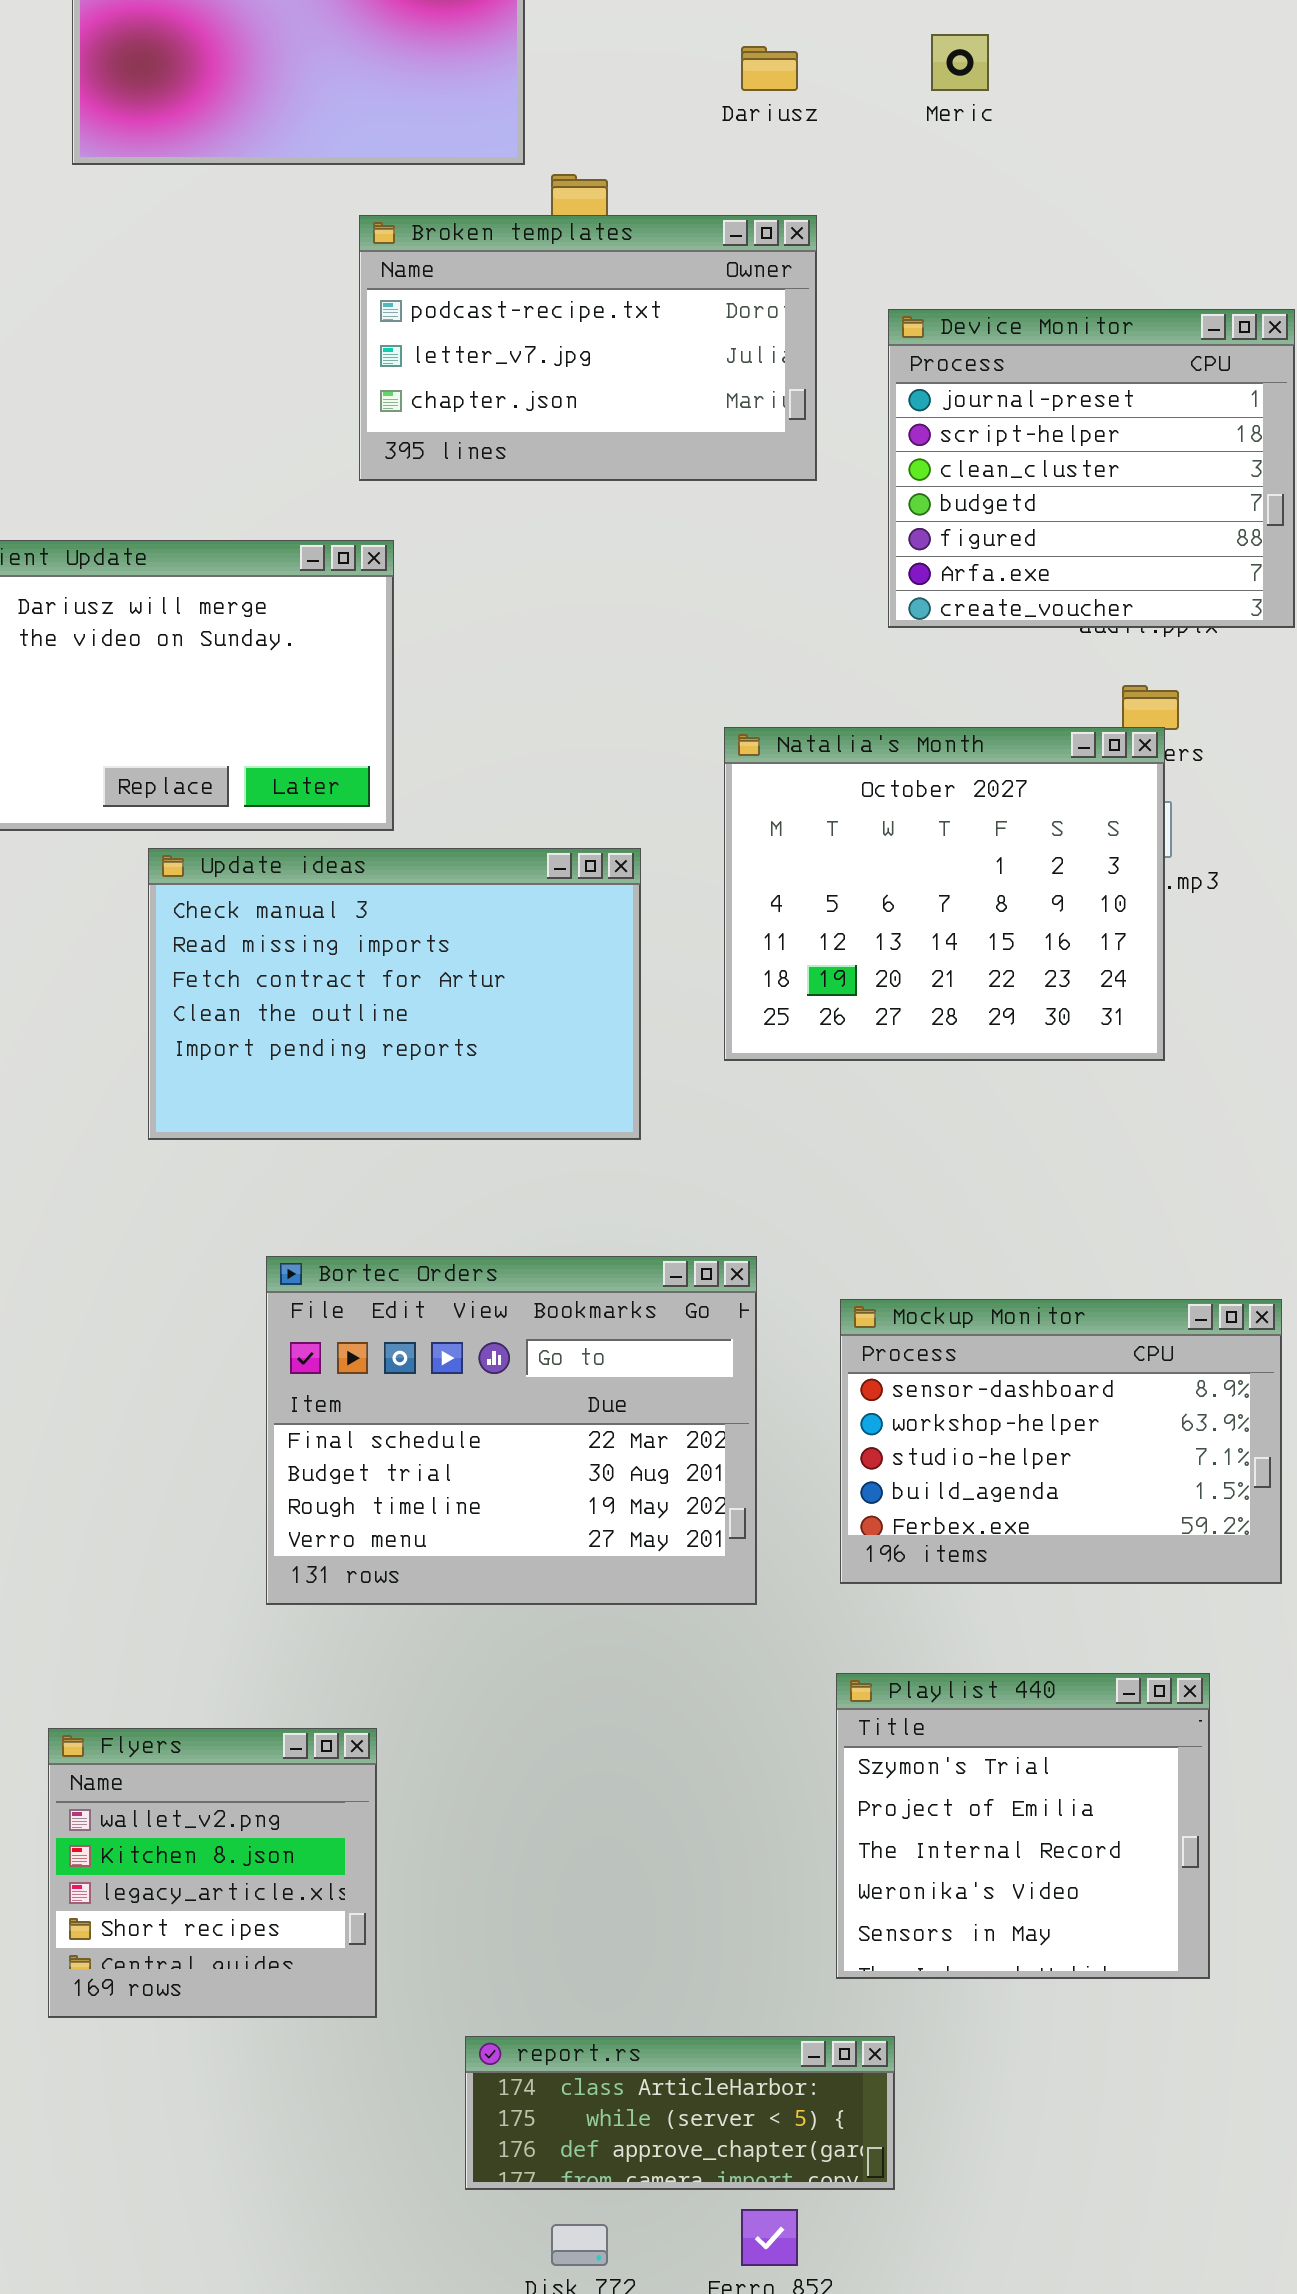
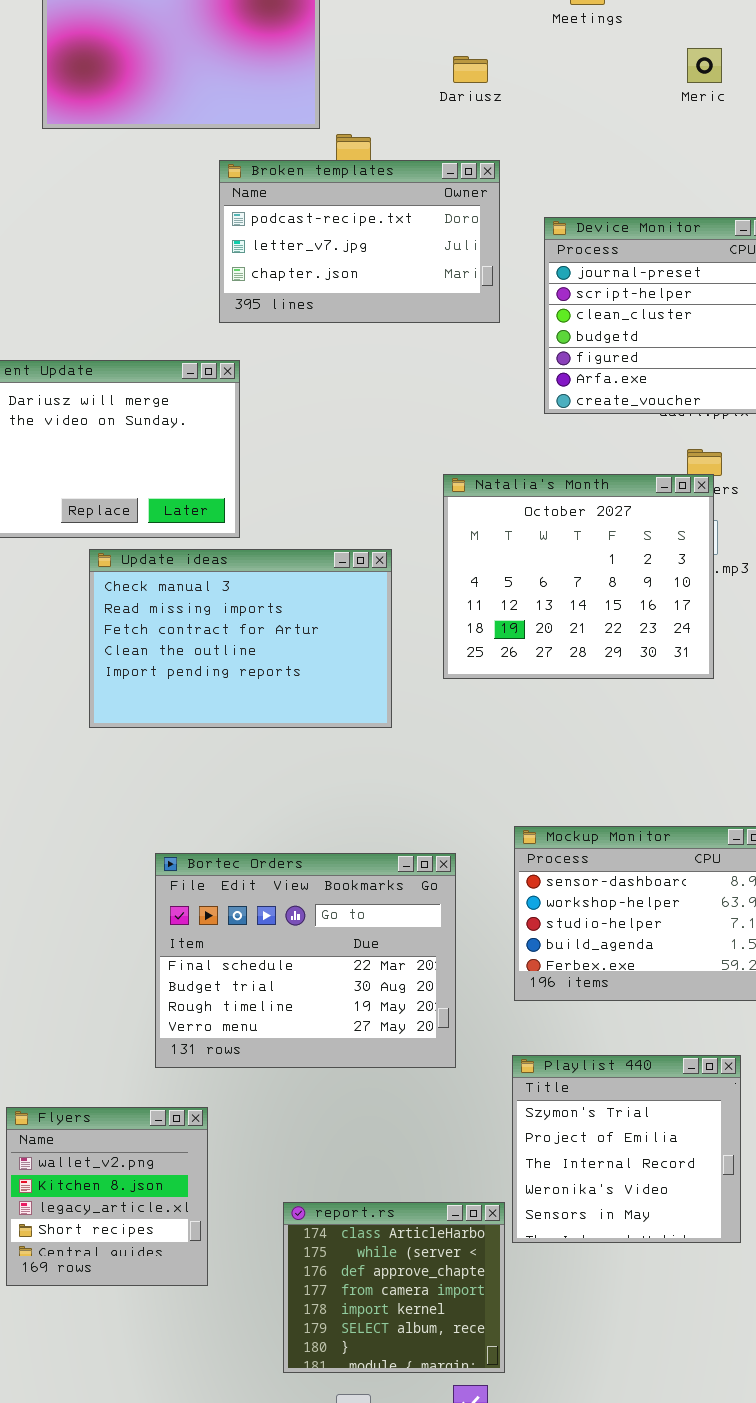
Meric: [931,34,989,91] -> [687,48,722,83], moved
Bortec Orders: [266,1256,757,1605] -> [155,853,456,1068], moved
Flyers: [48,1728,377,2018] -> [6,1107,208,1286], moved
report.rs: [465,2036,895,2190] -> [283,1202,505,1373], resized

